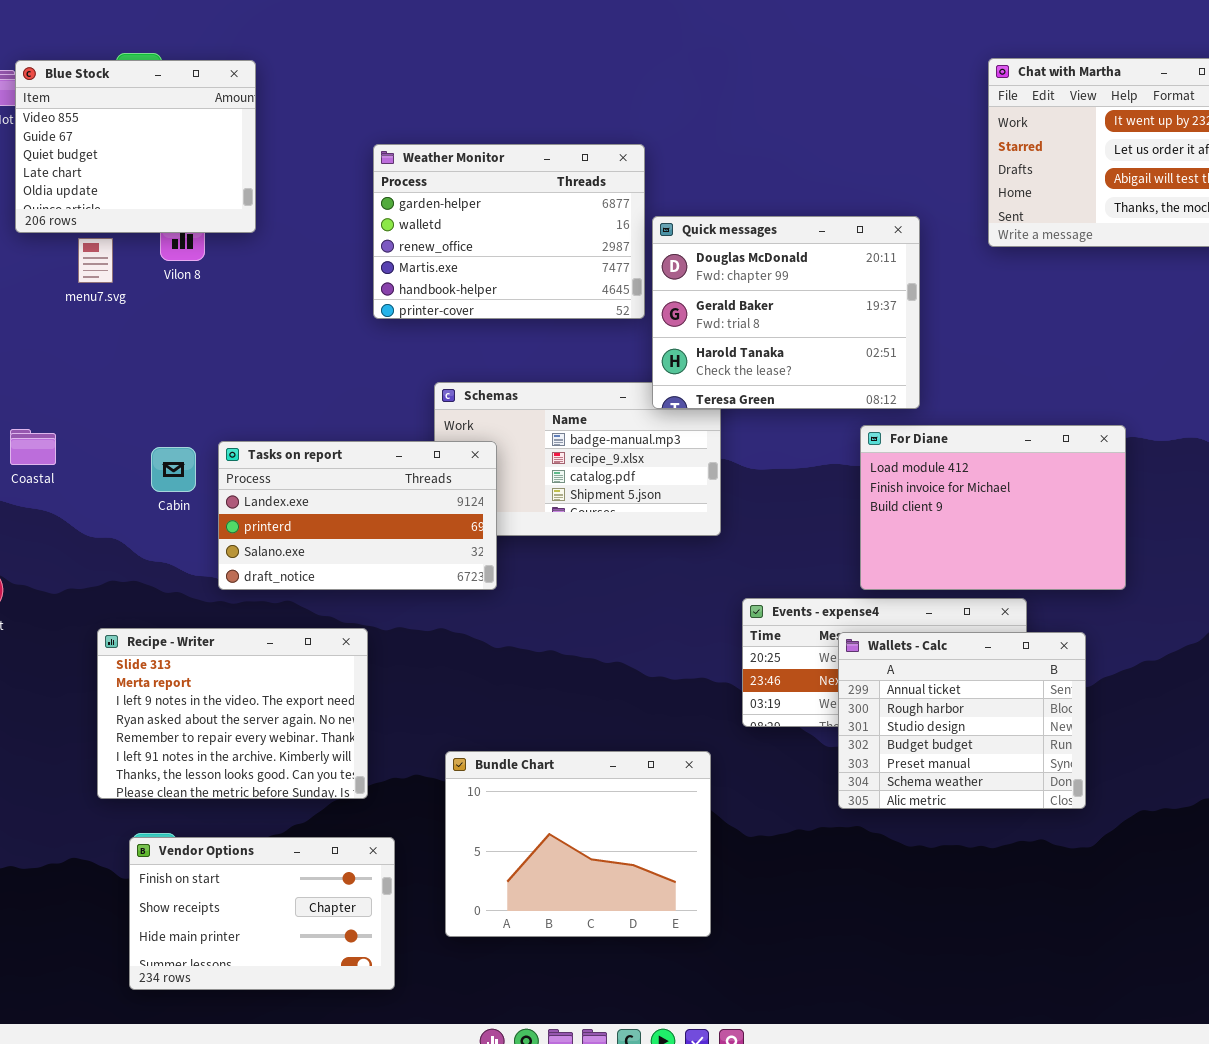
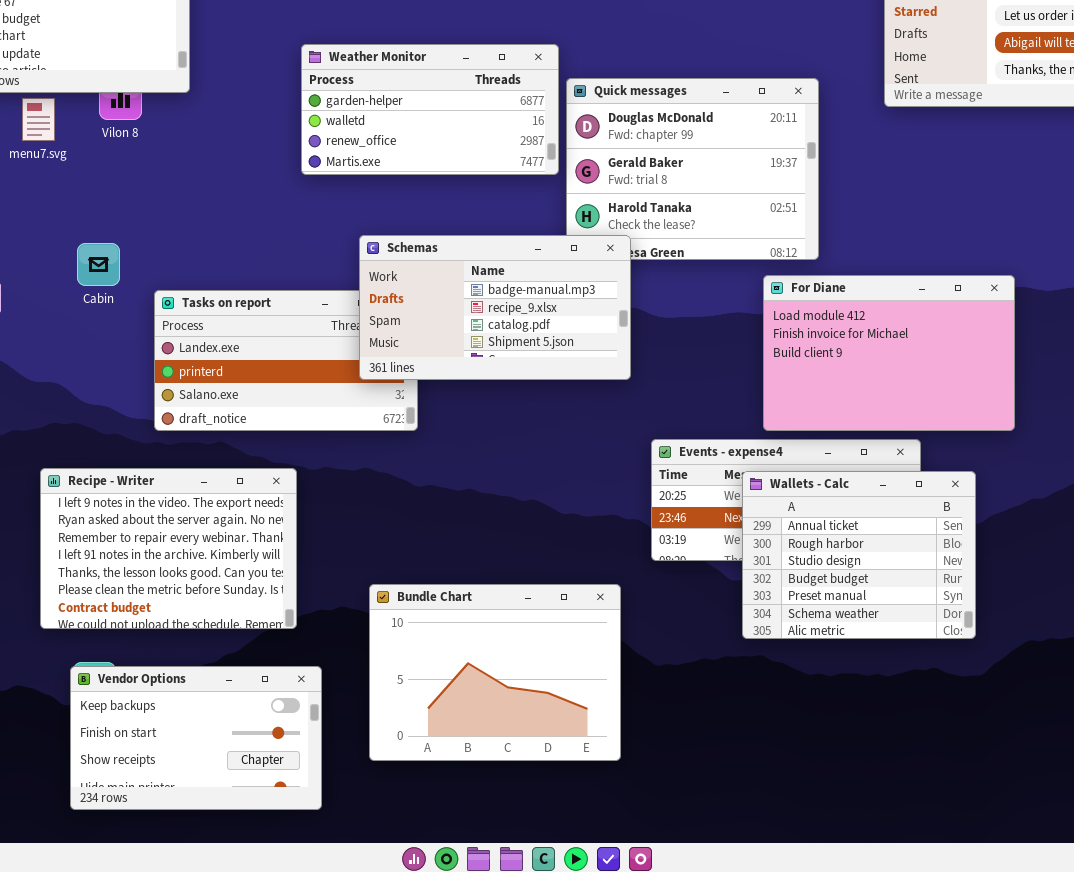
Weather Monitor: [373,144,645,319] -> [301,44,559,175], resized
Schemas: [434,382,721,536] -> [359,235,631,380], raised
Cabin: [151,447,196,492] -> [77,243,120,286], moved
Recipe - Writer: [97,628,368,799] -> [40,468,297,629], scrolled down 2 rows
Vendor Options: [129,837,395,990] -> [70,666,322,810], scrolled up 1 row

